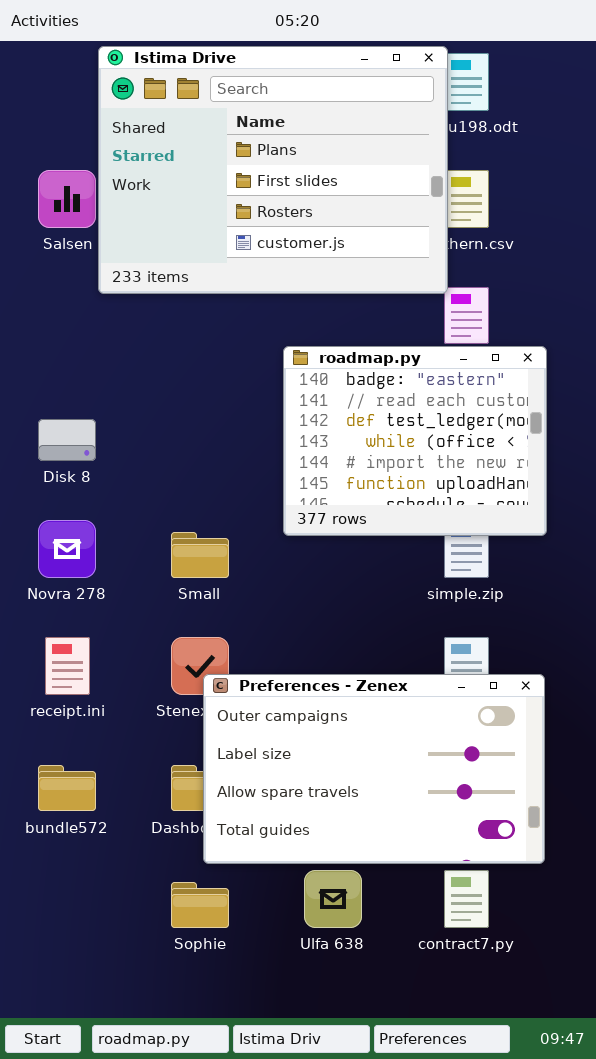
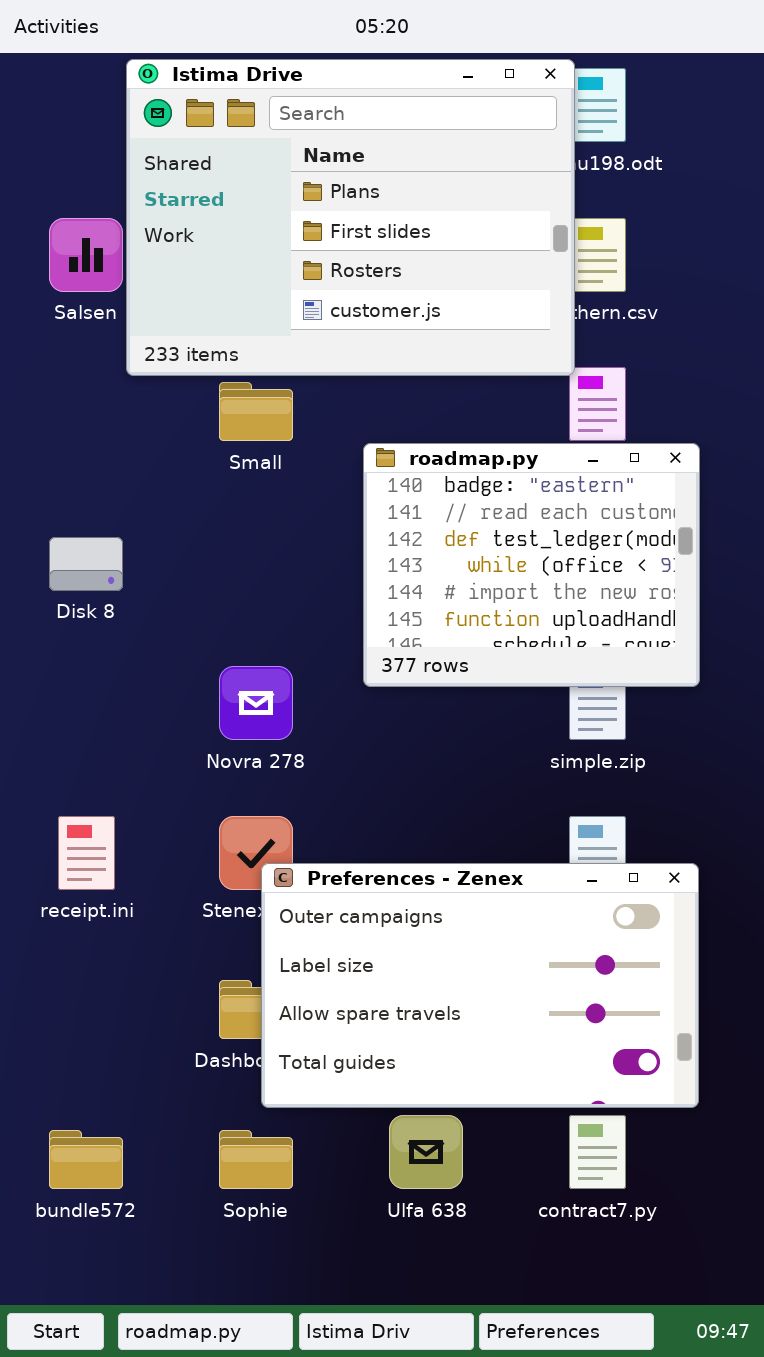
Novra 278: [38,520,96,578] -> [219,666,293,740], moved
Small: [171,532,229,578] -> [219,382,293,441], moved
bundle572: [38,765,96,811] -> [49,1130,123,1189], moved

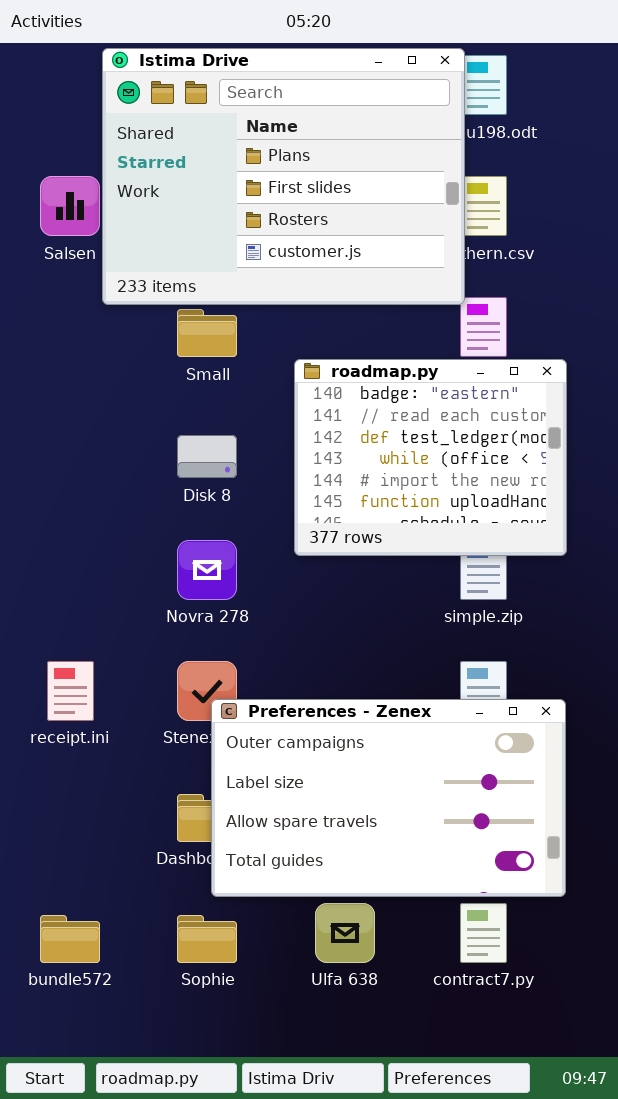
Disk 8: [49,537,123,591] -> [177,435,237,478], moved

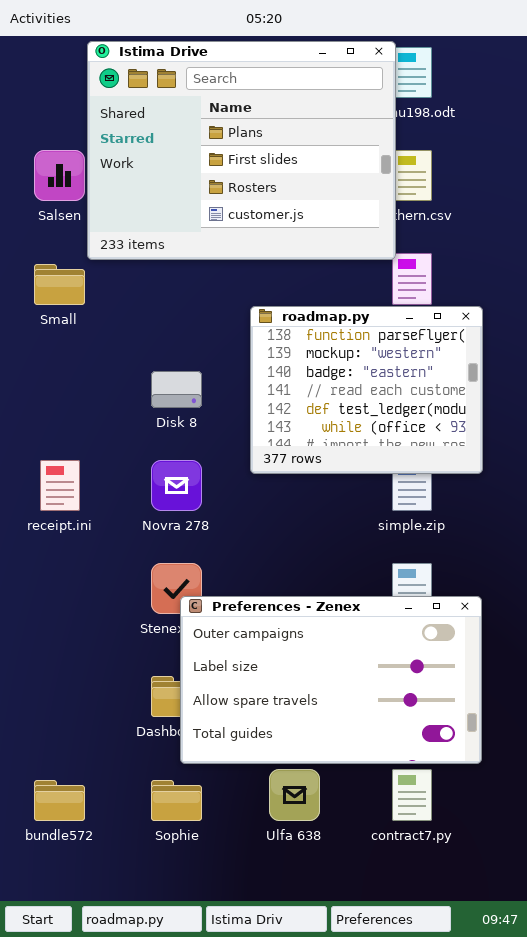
Small: [177,309,237,357] -> [34,264,85,305], moved
roadmap.py: [294,359,567,556] -> [250,306,483,474], scrolled up 2 rows
receipt.ini: [47,661,94,721] -> [40,460,80,511], moved

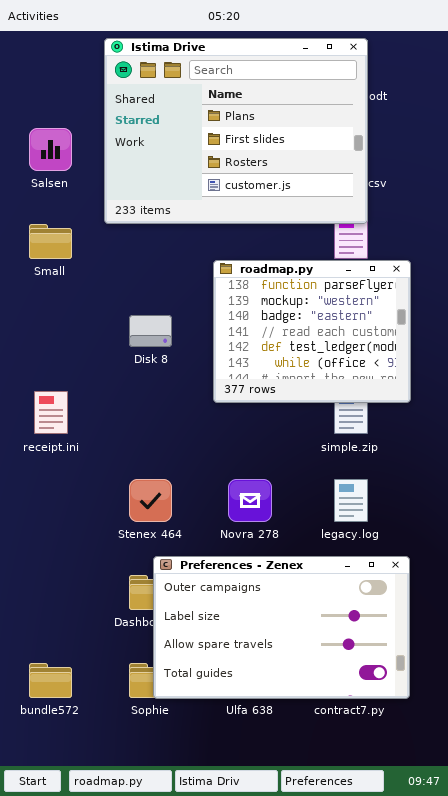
Istima Drive: [87,41,396,260] -> [104,38,368,224], moved
Novra 278: [151,460,202,511] -> [228,479,272,522], moved
Preferences - Zenex: [180,596,482,764] -> [153,556,410,699], moved

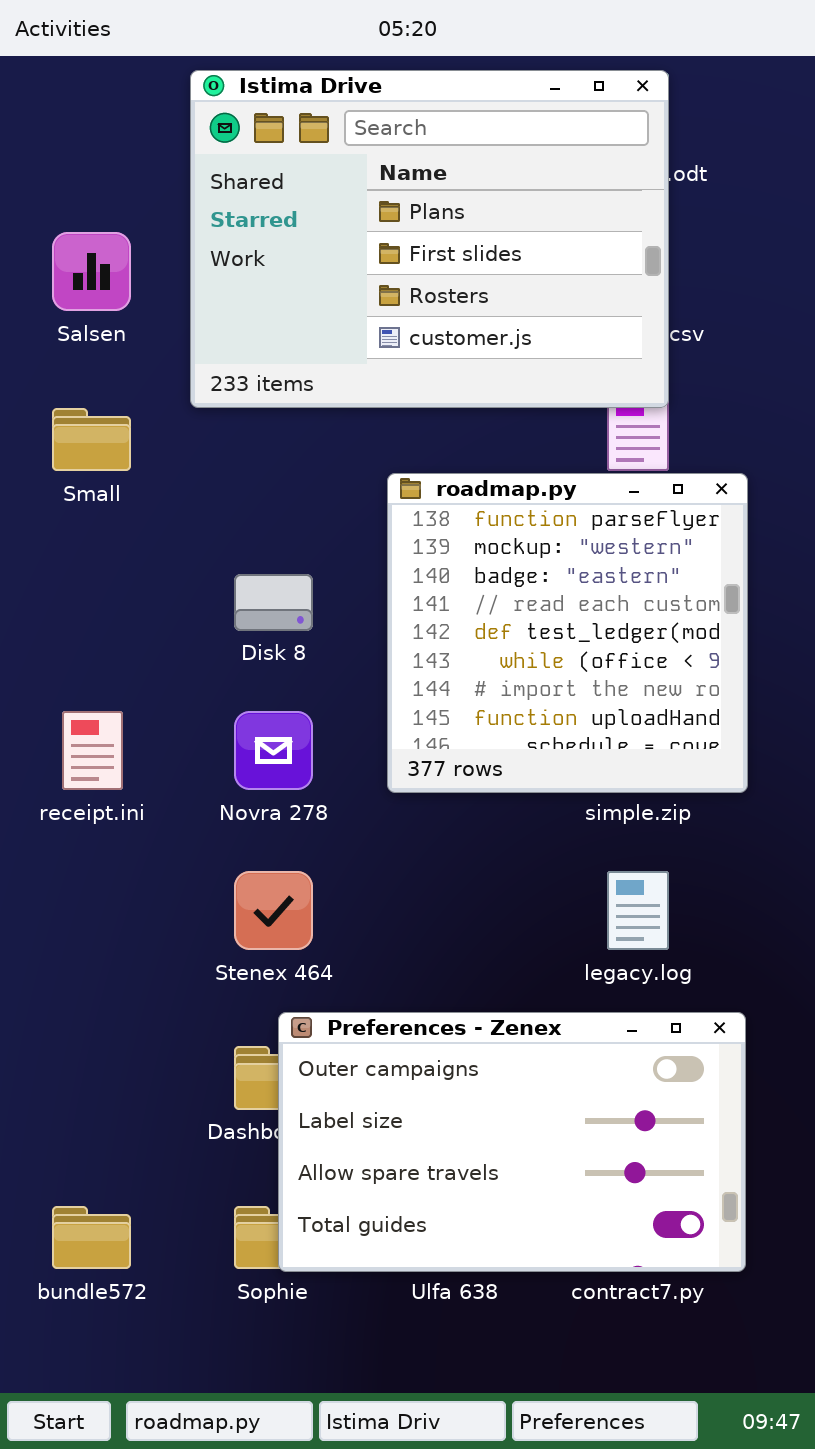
roadmap.py: [213,260,411,403] -> [387,473,748,793], resized
Novra 278: [228,479,272,522] -> [234,711,313,790], moved

